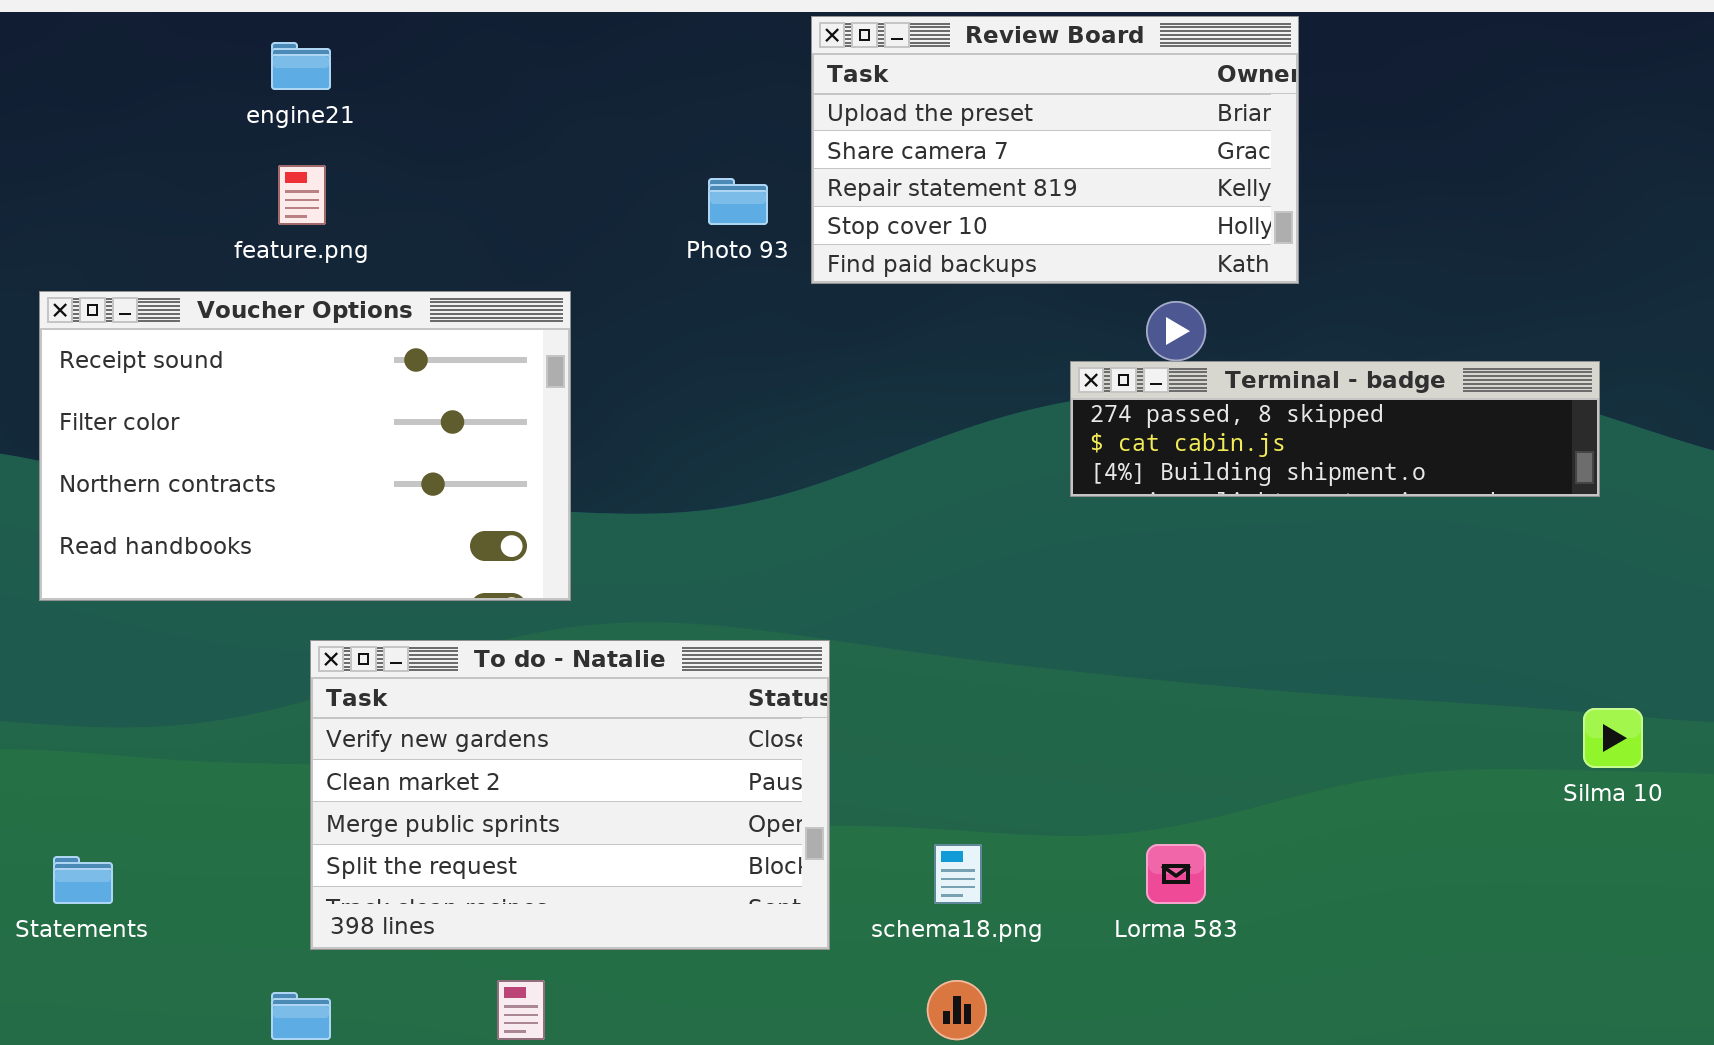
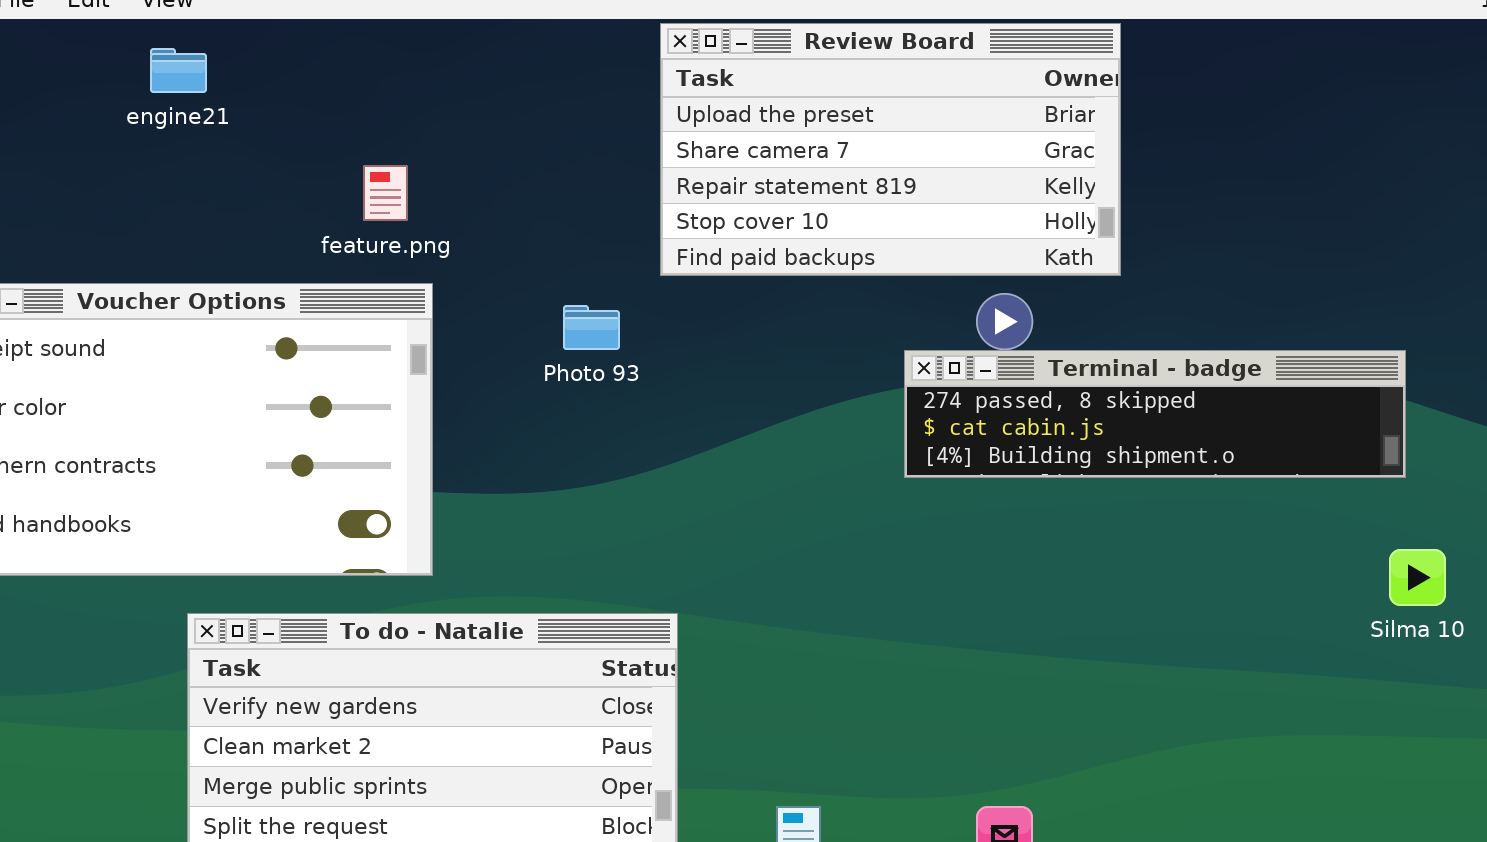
feature.png: [278,165,326,225] -> [363,165,408,221], moved
Photo 93: [708,178,768,225] -> [563,305,620,350], moved
Silma 10: [1583,708,1643,768] -> [1389,549,1446,606], moved

